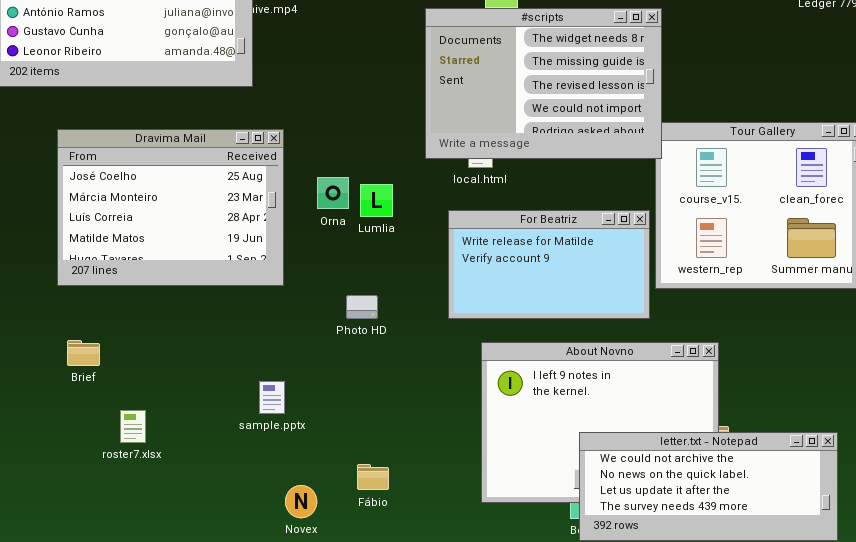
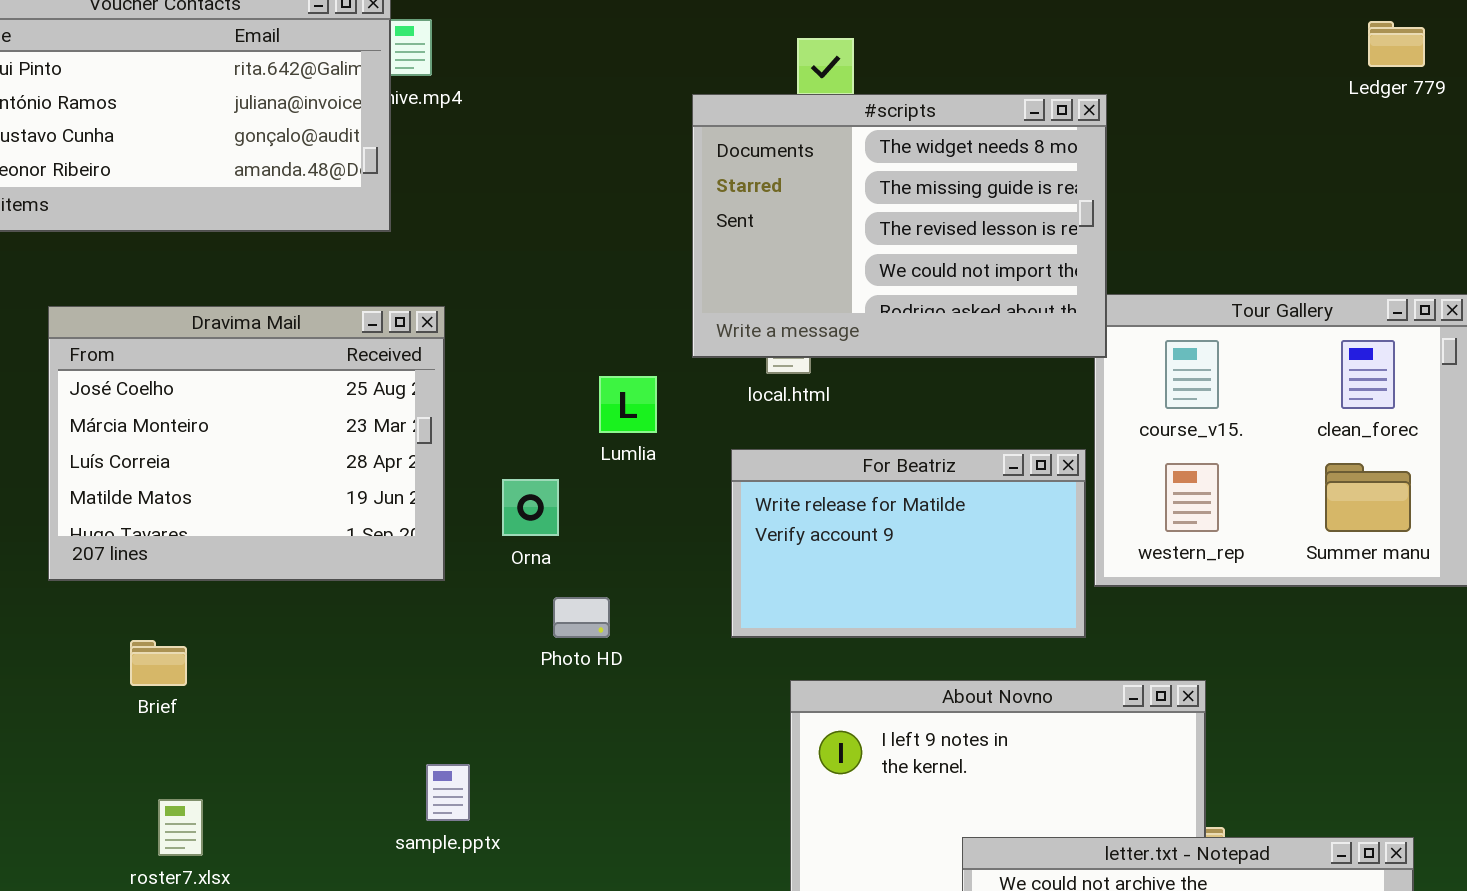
Orna: [317,177,349,209] -> [502,479,559,536], moved
Lumlia: [360,184,393,217] -> [599,376,657,433], moved
Brief: [67,340,100,366] -> [130,640,187,686], moved
sample.pptx: [259,381,285,414] -> [426,764,470,821], moved

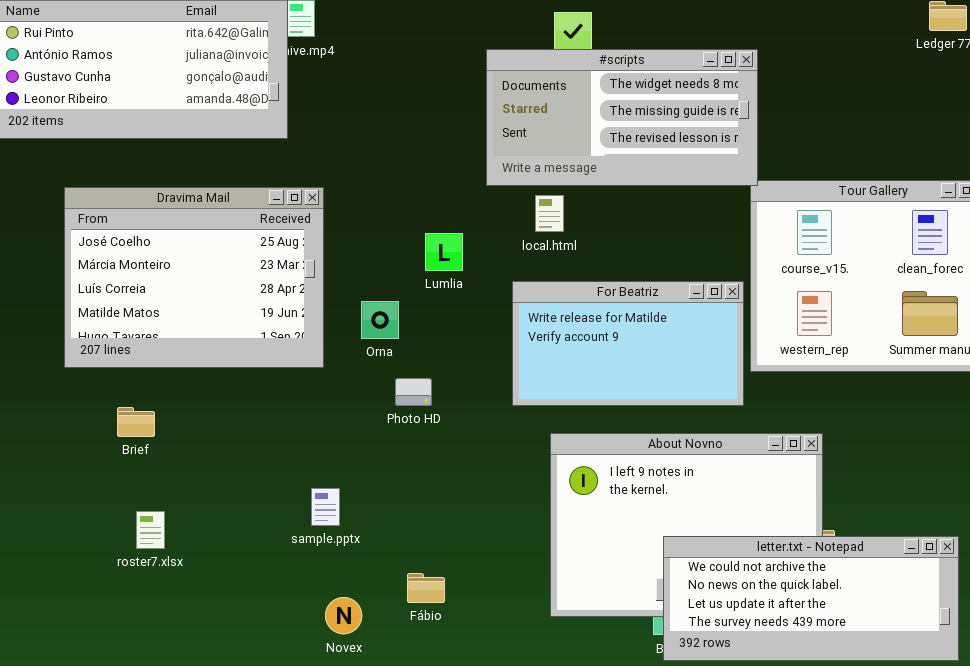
#scripts: [692,94,1107,358] -> [486,49,758,186], resized

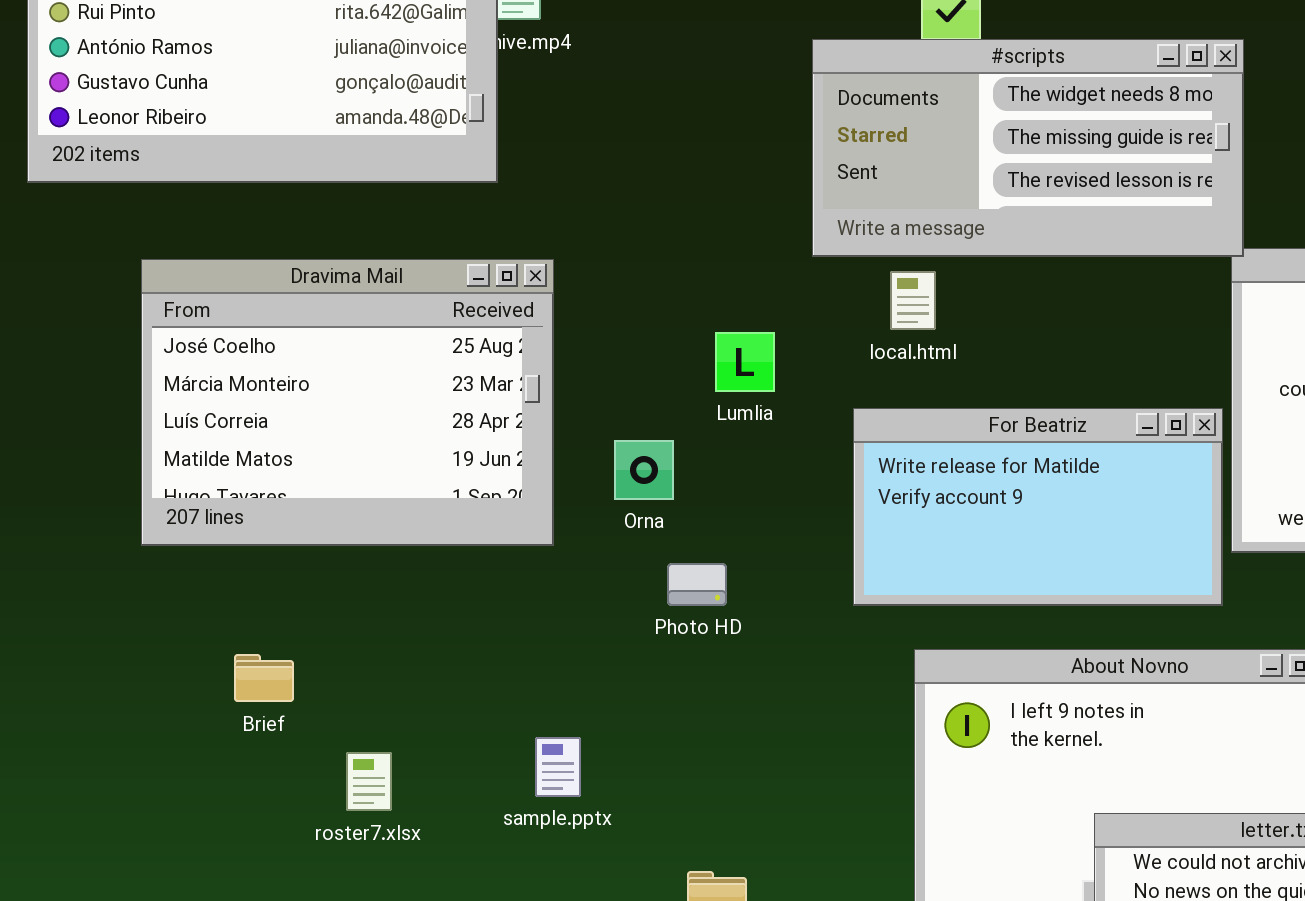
Brief: [117,407,155,437] -> [234,654,294,702], moved
roster7.xlsx: [136,511,165,549] -> [346,752,392,811], moved

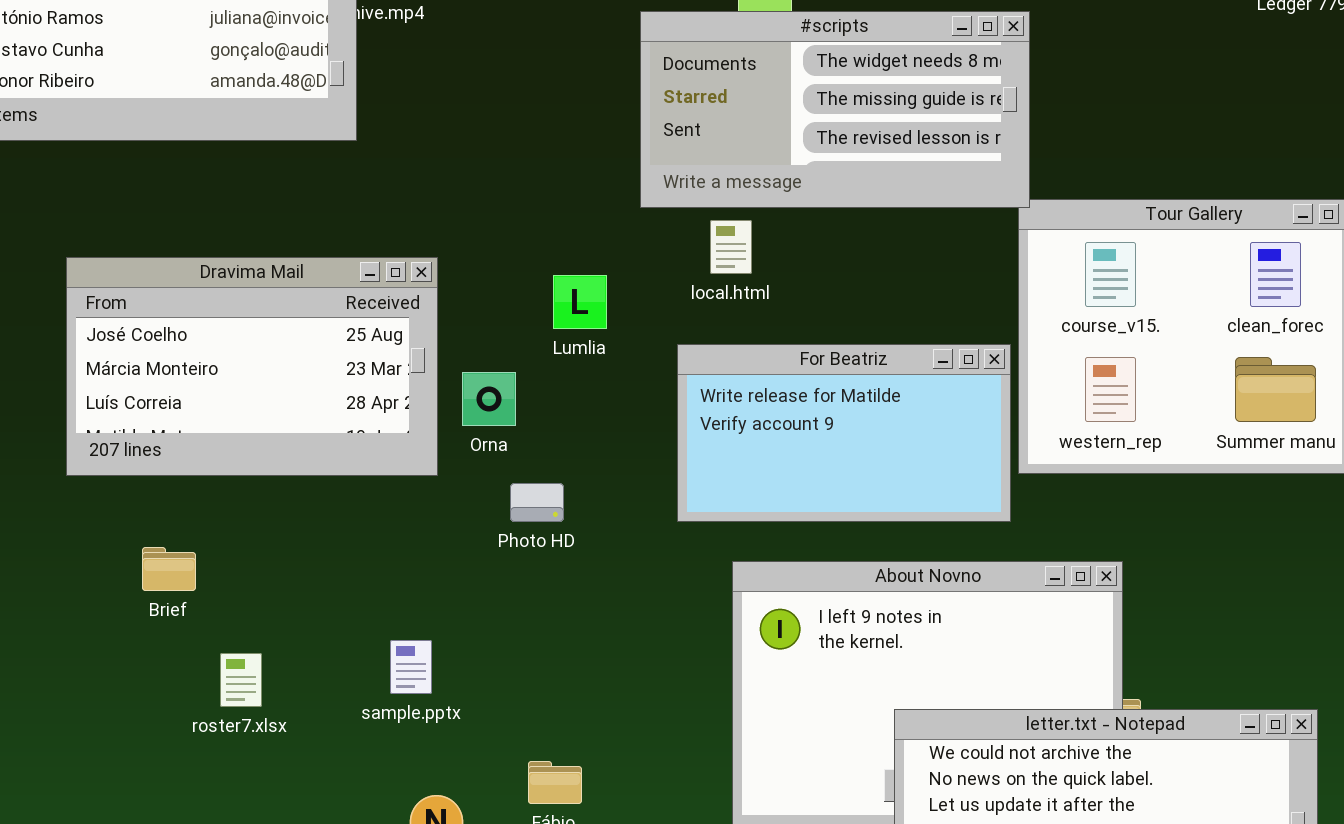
Dravima Mail: [141,259,554,546] -> [66,257,438,476], moved, resized
Brief: [234,654,294,702] -> [142,547,196,591], moved

